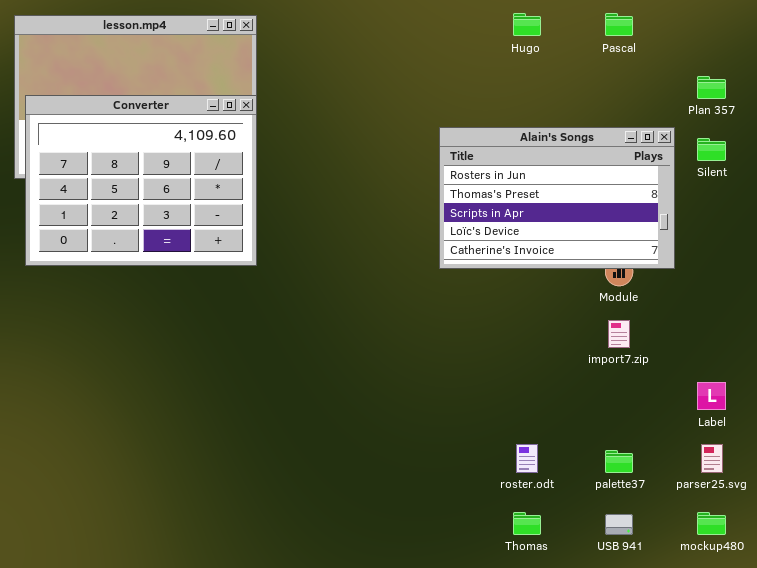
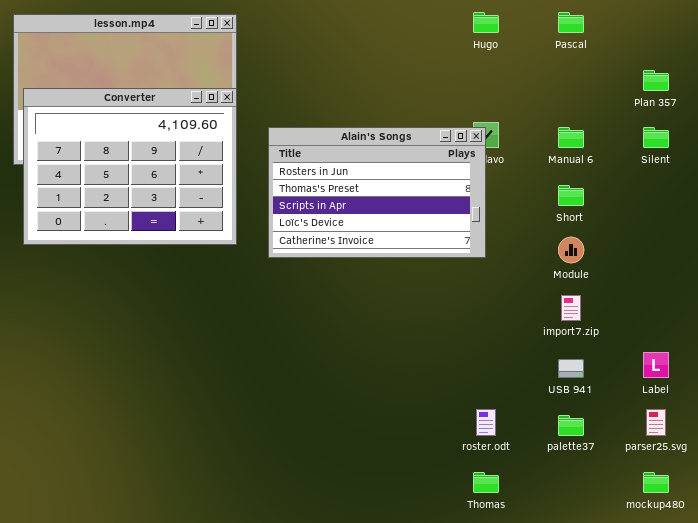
Alain's Songs: [439,127,675,269] -> [268,127,486,258], moved
USB 941: [605,514,633,535] -> [558,359,584,378], moved

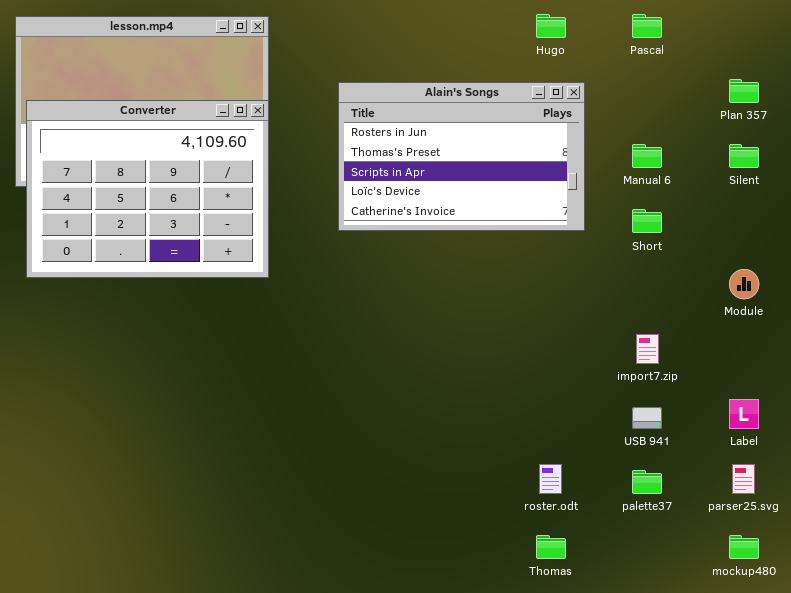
Alain's Songs: [268,127,486,258] -> [338,82,585,231], moved
Module: [558,237,584,263] -> [729,269,759,299], moved

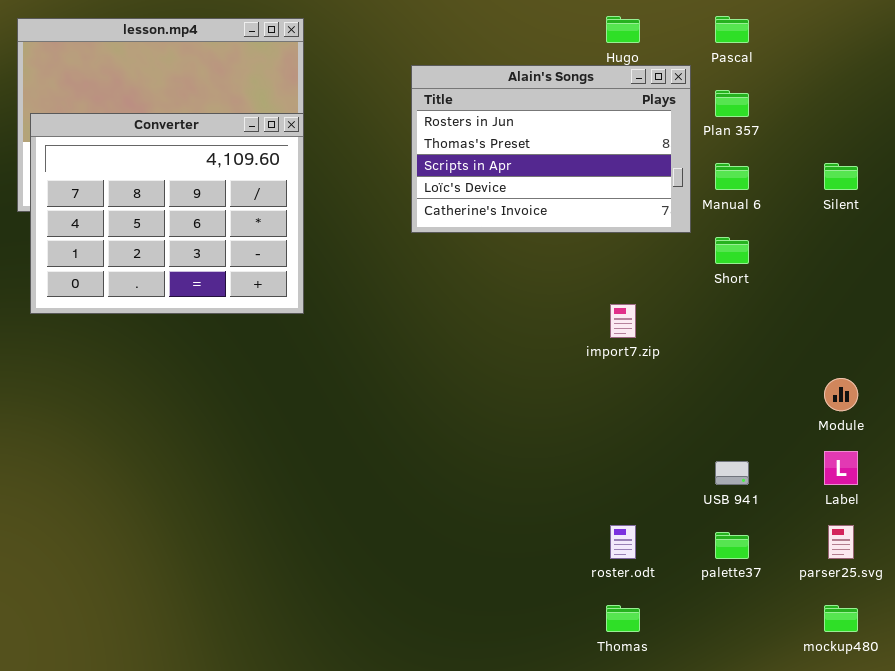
Plan 357: [729,79,759,103] -> [715,90,749,117], moved
Alain's Songs: [338,82,585,231] -> [411,65,691,233], moved
Module: [729,269,759,299] -> [824,378,858,411], moved
import7.zip: [636,334,659,364] -> [610,304,636,338], moved

